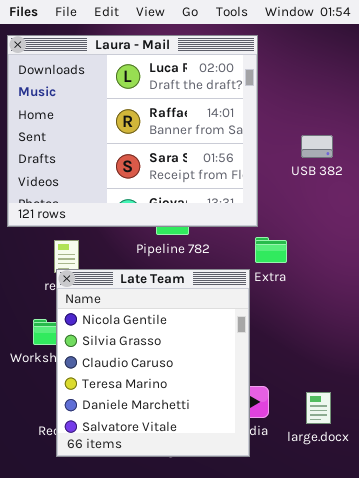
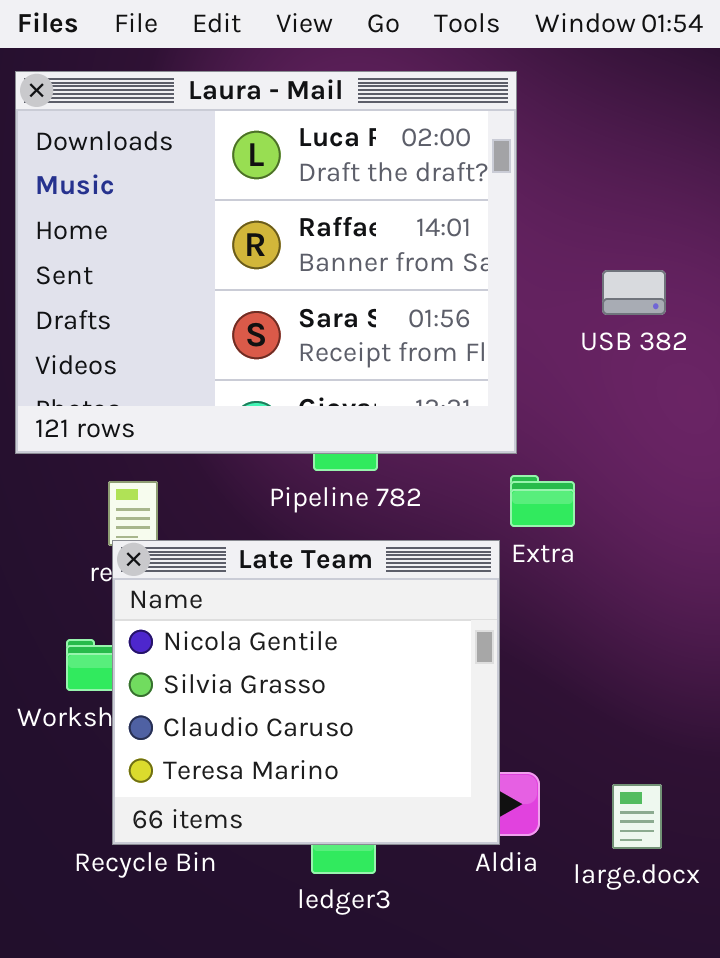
Late Team: [56,269,250,457] -> [112,540,500,845], resized

